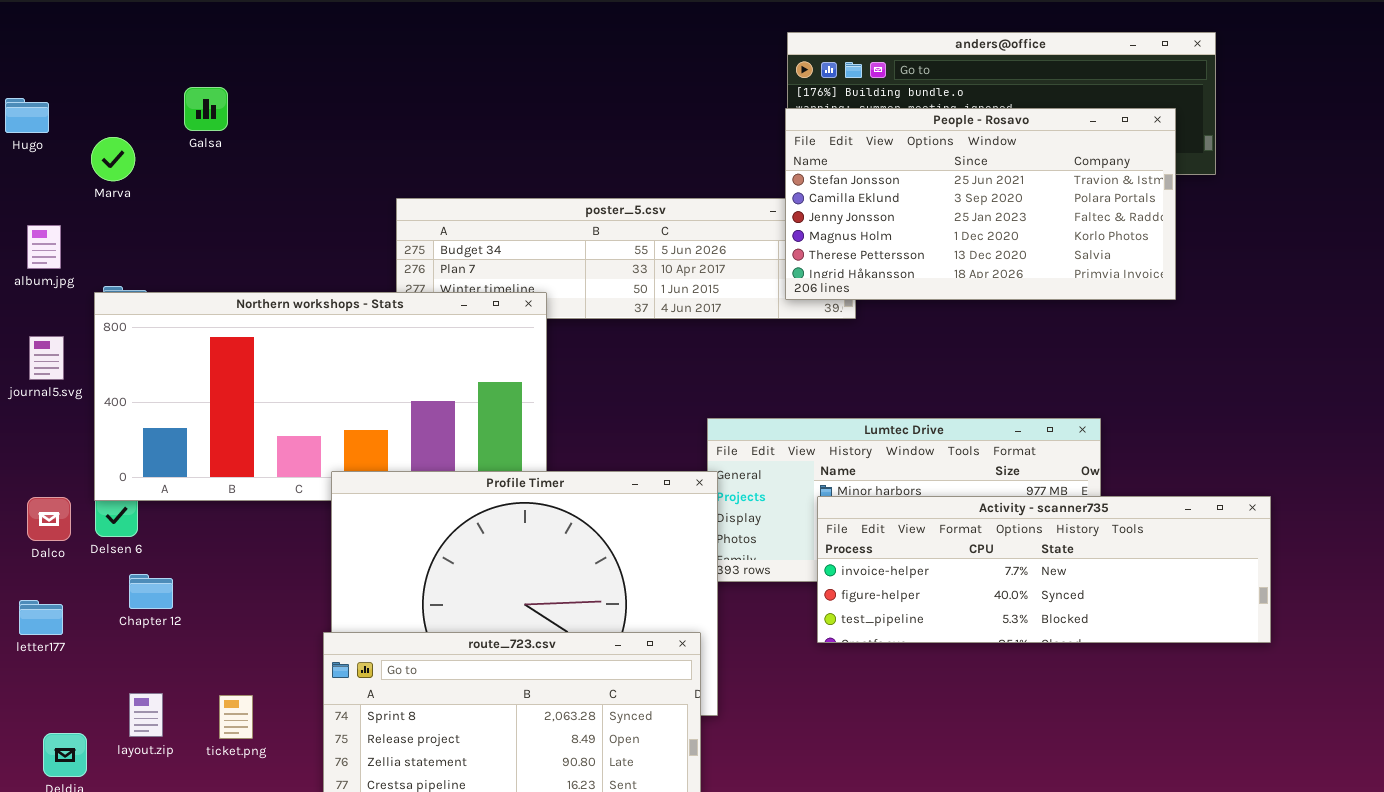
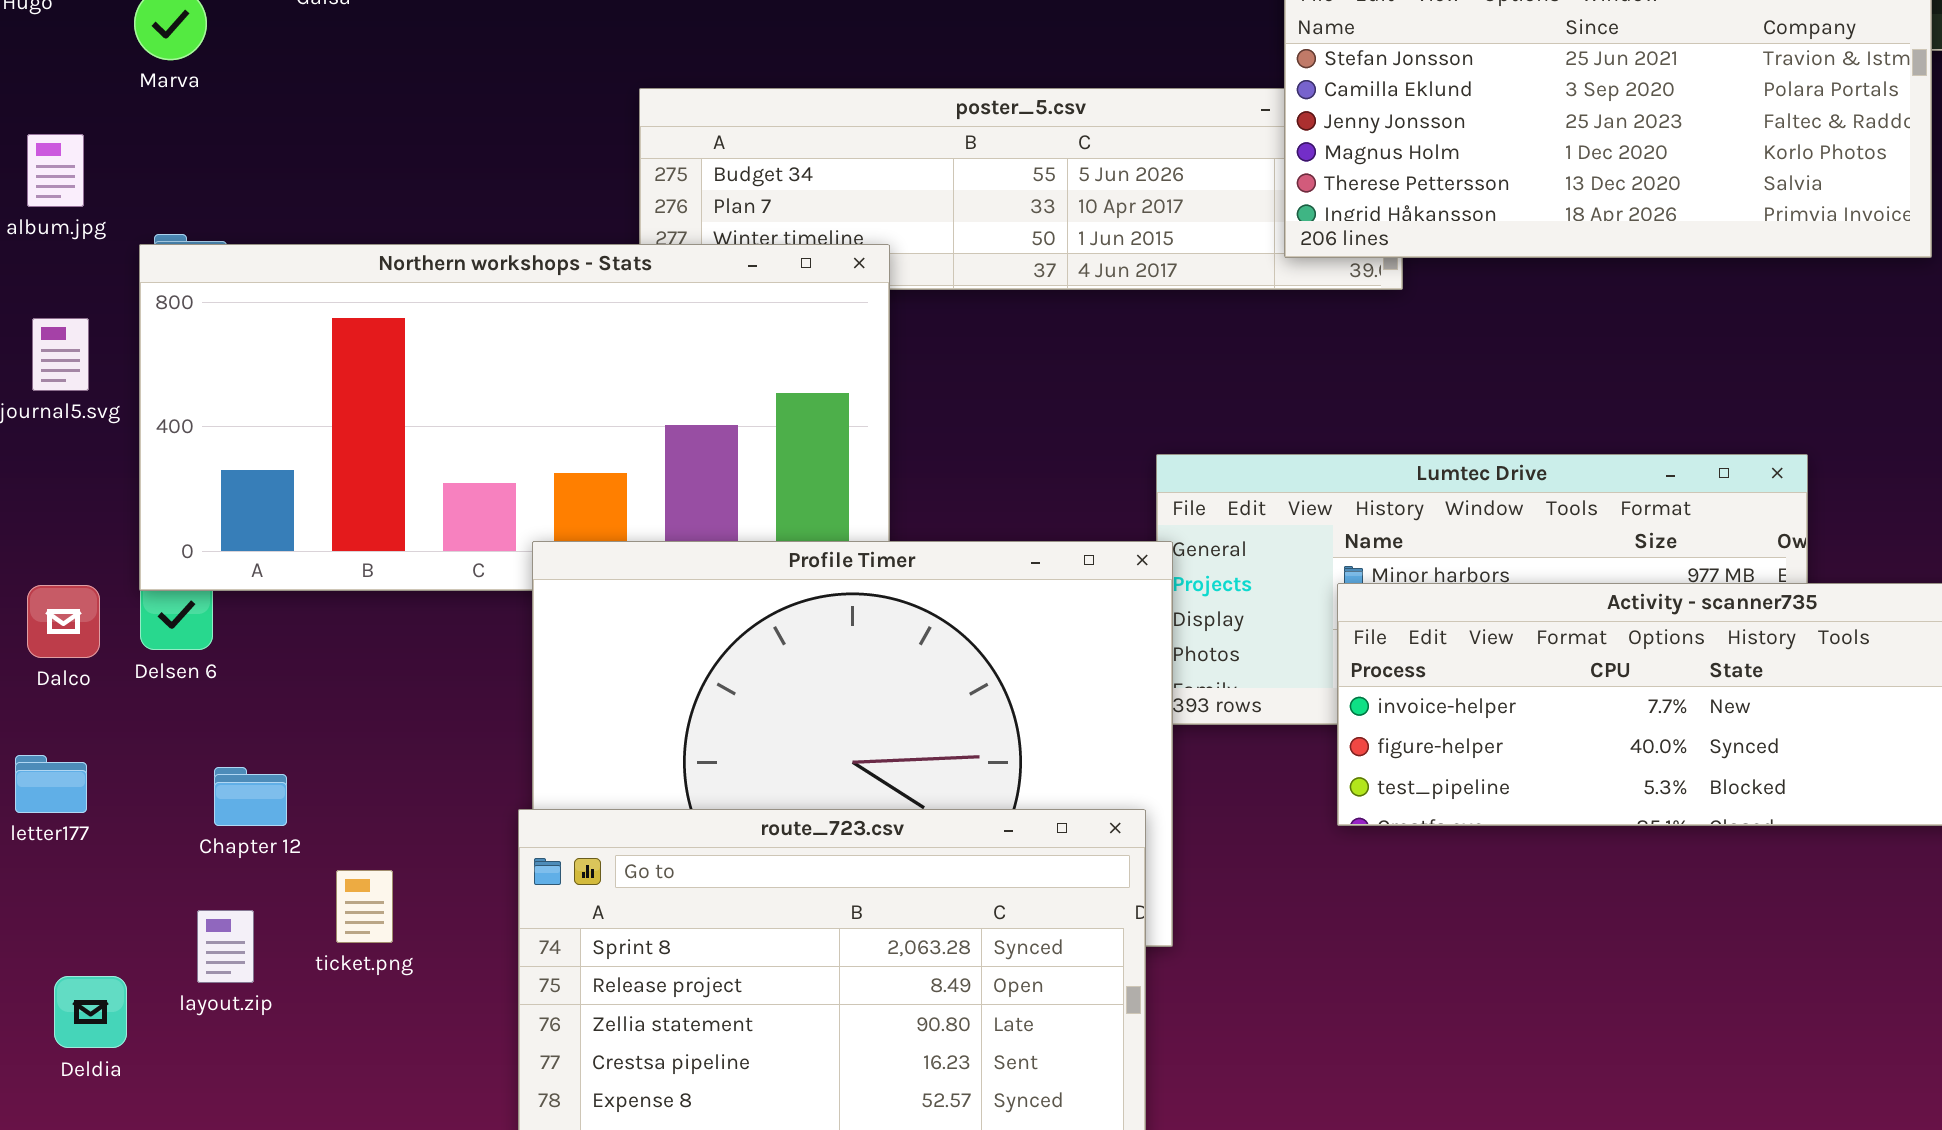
Chapter 12: [129,574,173,609] -> [214,767,287,826], moved
ticket.png: [219,695,253,739] -> [336,870,393,943], moved

